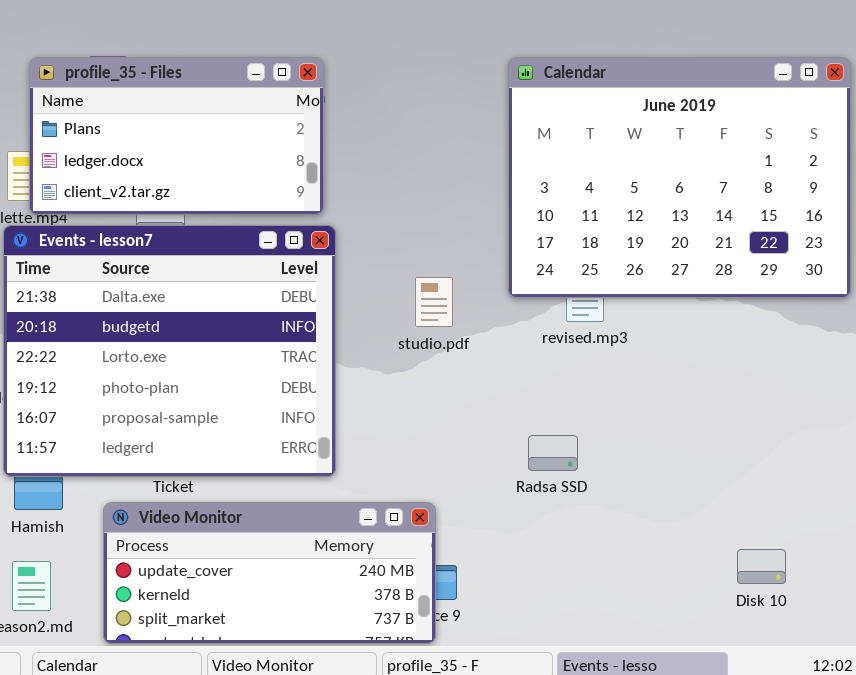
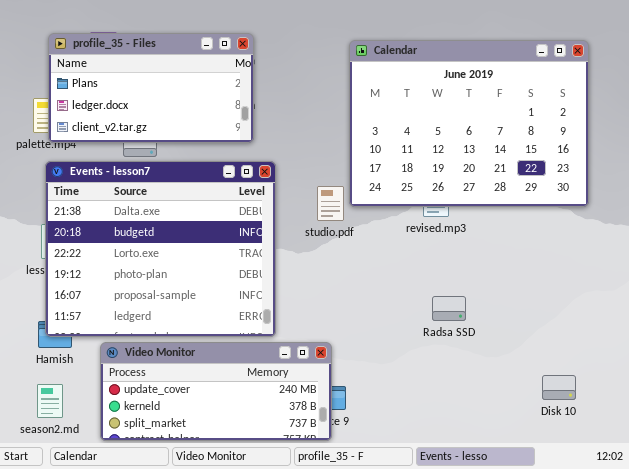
Calendar: [508,57,851,298] -> [349,40,589,207], moved
Events - lesson7: [3,225,336,477] -> [45,161,276,337], moved
Radsa SSD: [528,435,578,471] -> [432,296,466,321], moved

